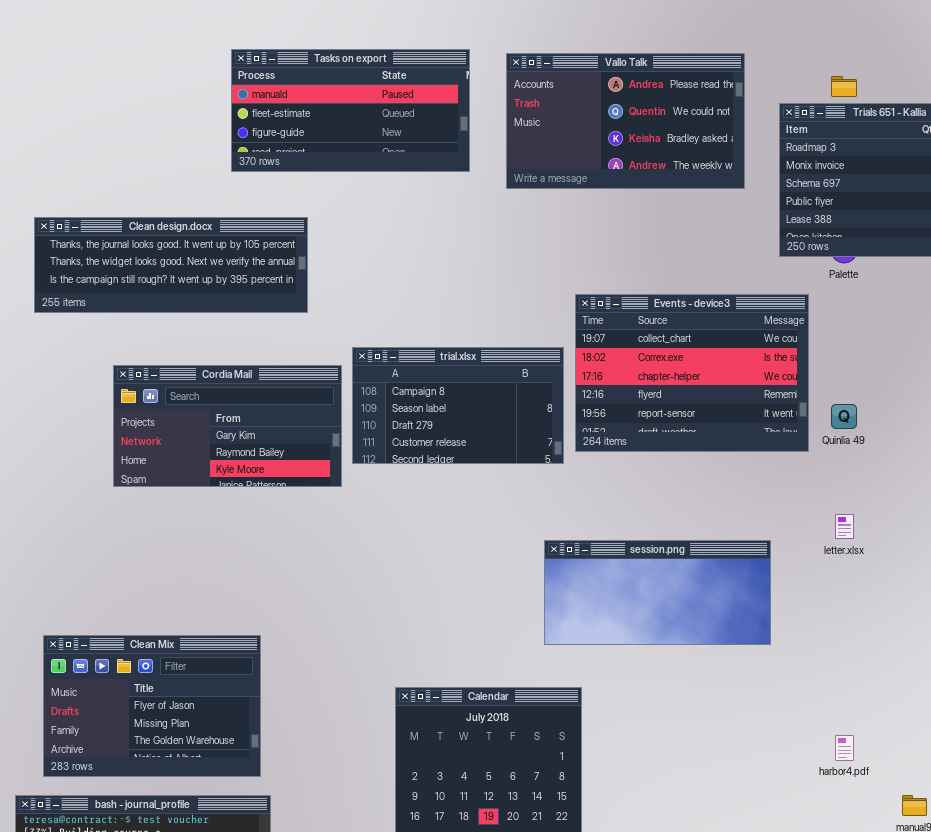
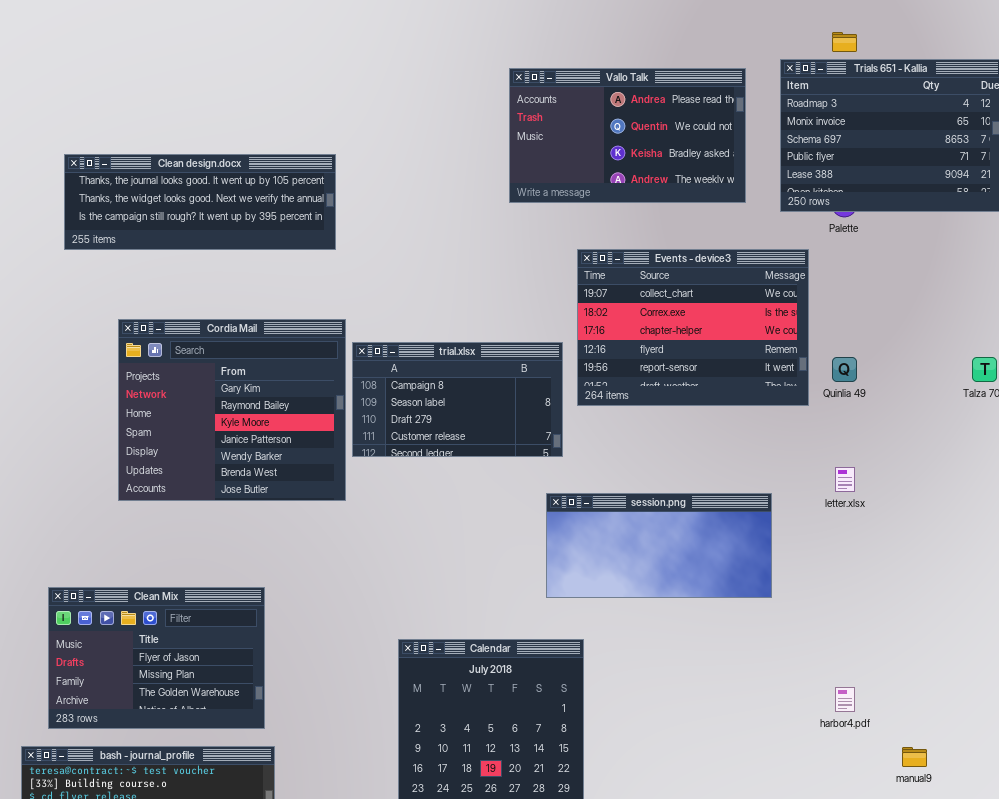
Tasks on export: [231,49,470,172] -> none, closed
Vallo Talk: [506,53,745,189] -> [509,68,746,203], moved
Clean design.docx: [34,217,308,313] -> [64,154,336,250], moved
trial.xlsx: [352,347,564,464] -> [352,342,563,457], moved
Cordia Mail: [113,365,342,487] -> [118,319,346,501], resized

